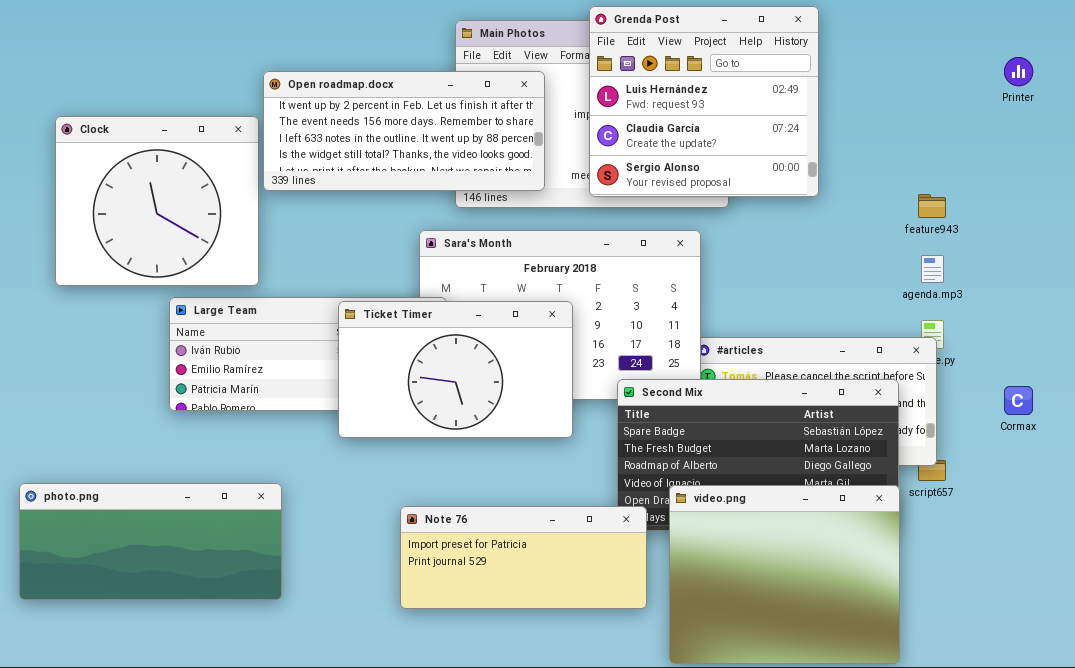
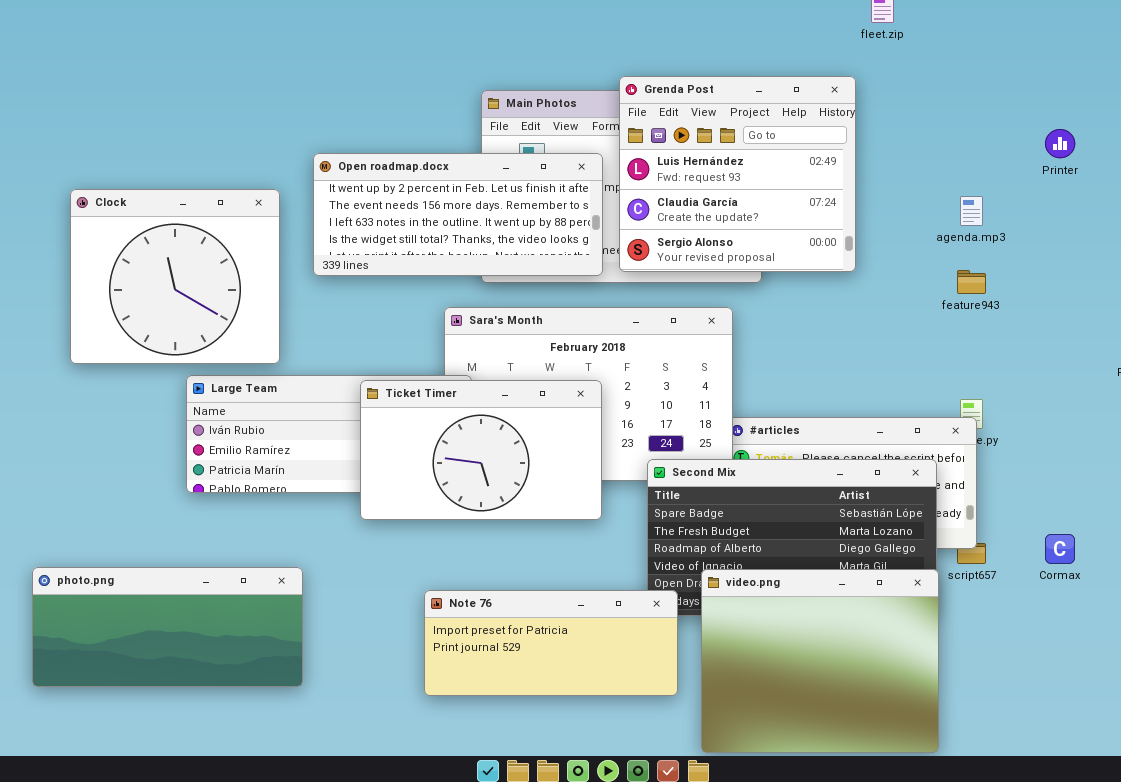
Open roadmap.docx: [263,71,545,191] -> [313,153,603,276], moved
agenda.mp3: [921,255,944,283] -> [960,196,983,226], moved
Cormax: [1004,386,1033,415] -> [1045,534,1075,564], moved

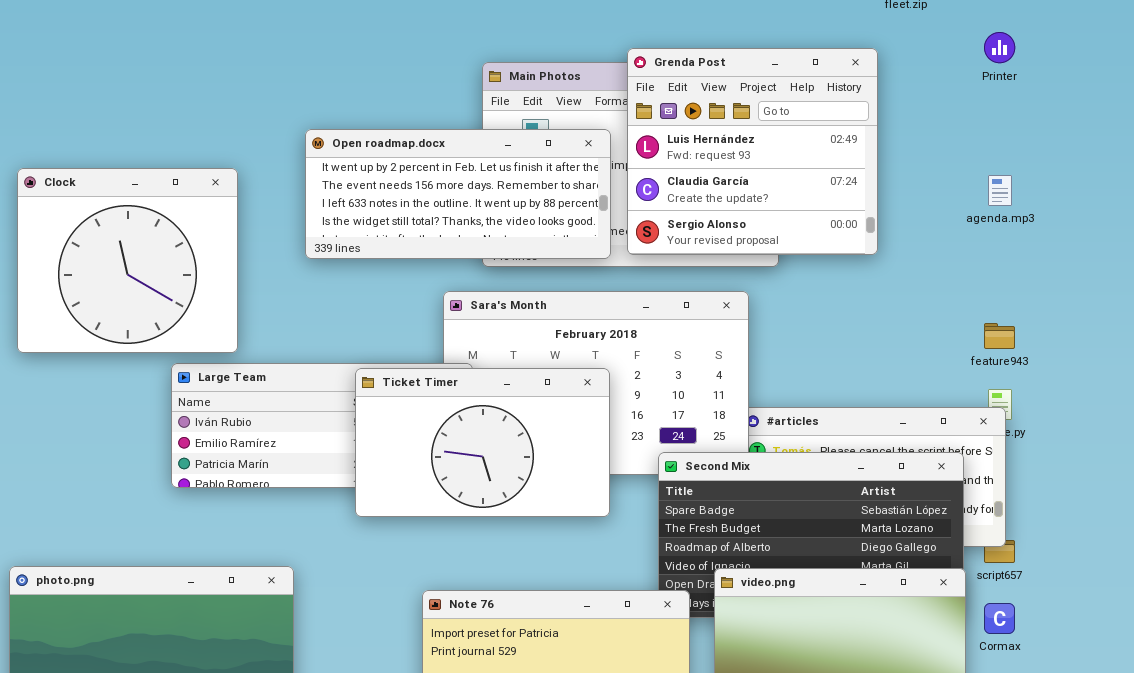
Printer: [1045,129,1075,158] -> [984,32,1015,63], moved
Clock: [70,189,280,364] -> [17,168,238,353], moved
feature943: [957,270,986,294] -> [984,323,1015,349], moved
Cormax: [1045,534,1075,564] -> [984,603,1015,634], moved

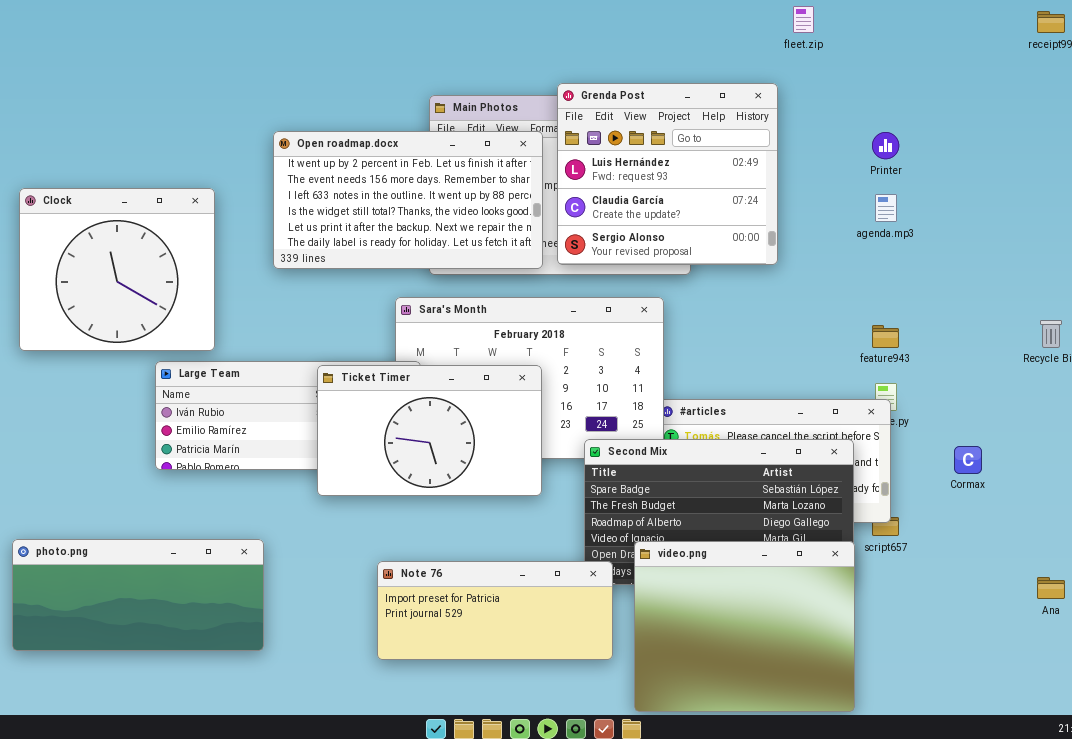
Printer: [984,32,1015,63] -> [872,132,899,159], moved
Open roadmap.docx: [305,129,611,259] -> [273,131,543,269], resized
Cormax: [984,603,1015,634] -> [954,446,982,474], moved

